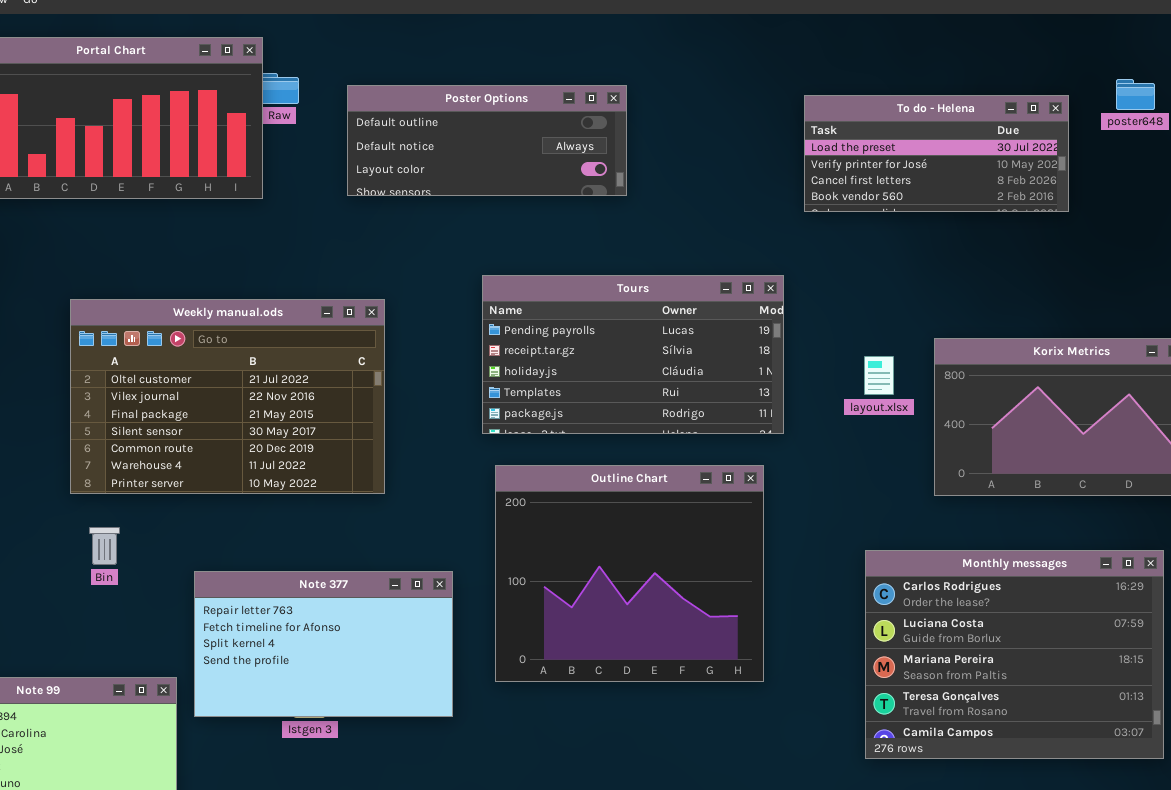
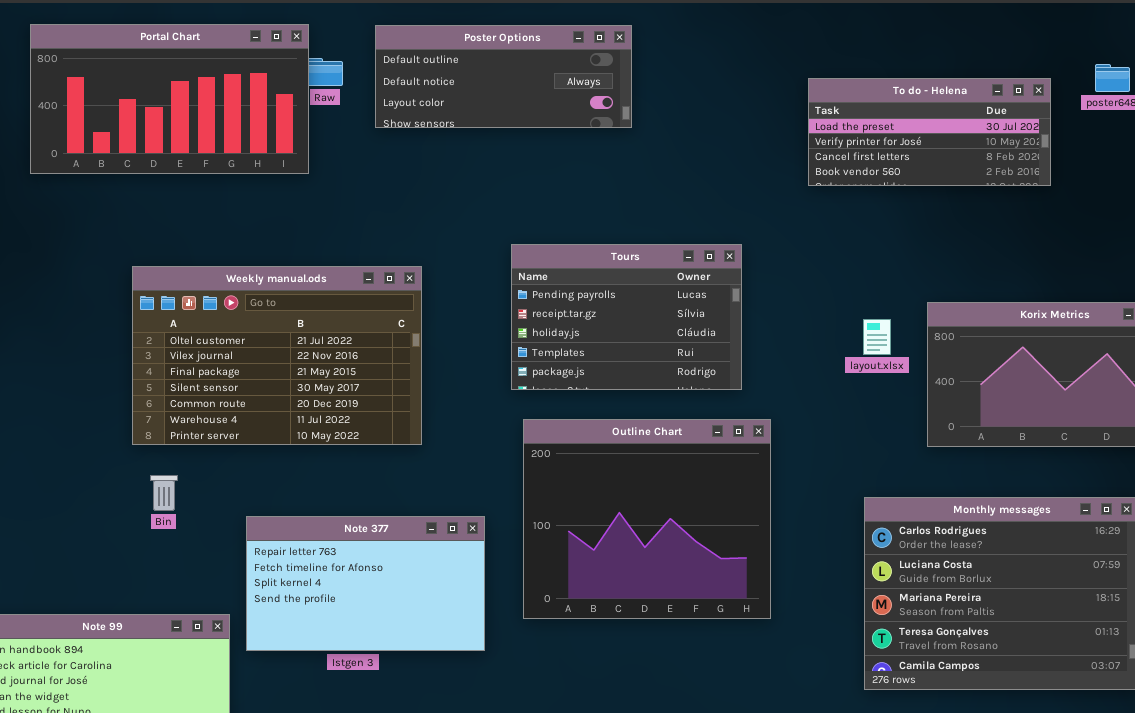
Poster Options: [347,85,627,196] -> [375,25,632,128], moved
Tours: [482,275,784,434] -> [511,244,742,390], resized

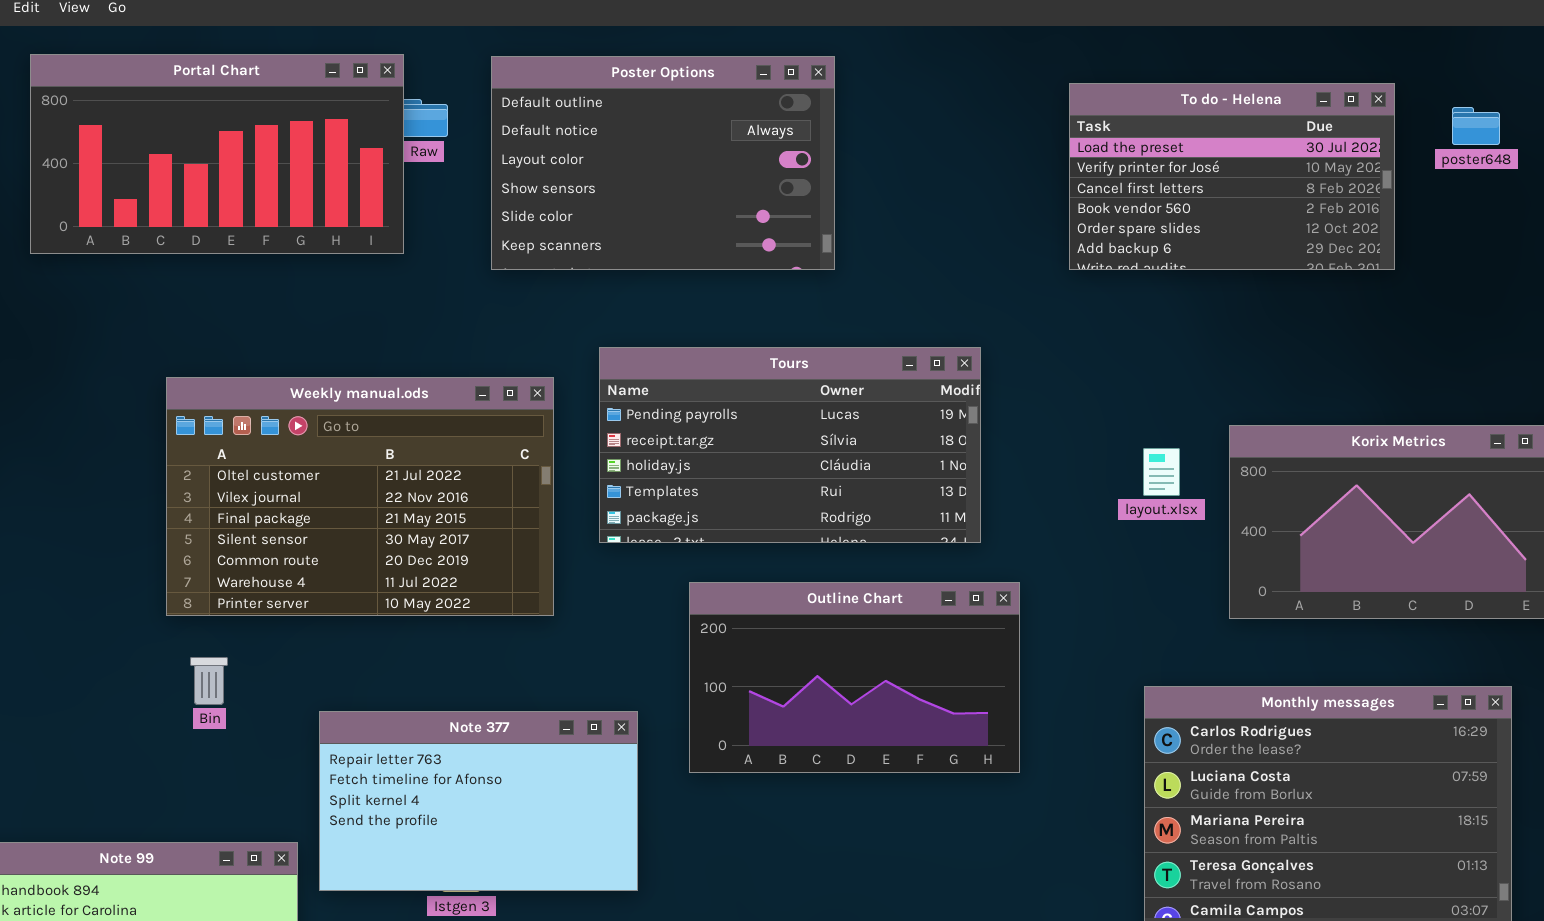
Poster Options: [375,25,632,128] -> [491,56,835,270], resized
To do - Helena: [808,78,1051,186] -> [1069,83,1395,270], resized
Tours: [511,244,742,390] -> [599,347,981,543], resized
Outline Chart: [523,419,771,619] -> [689,582,1020,773], resized

